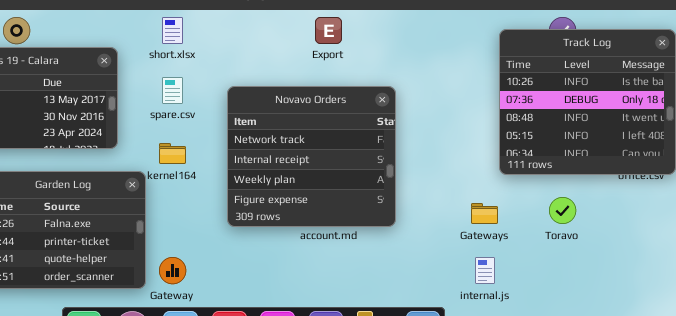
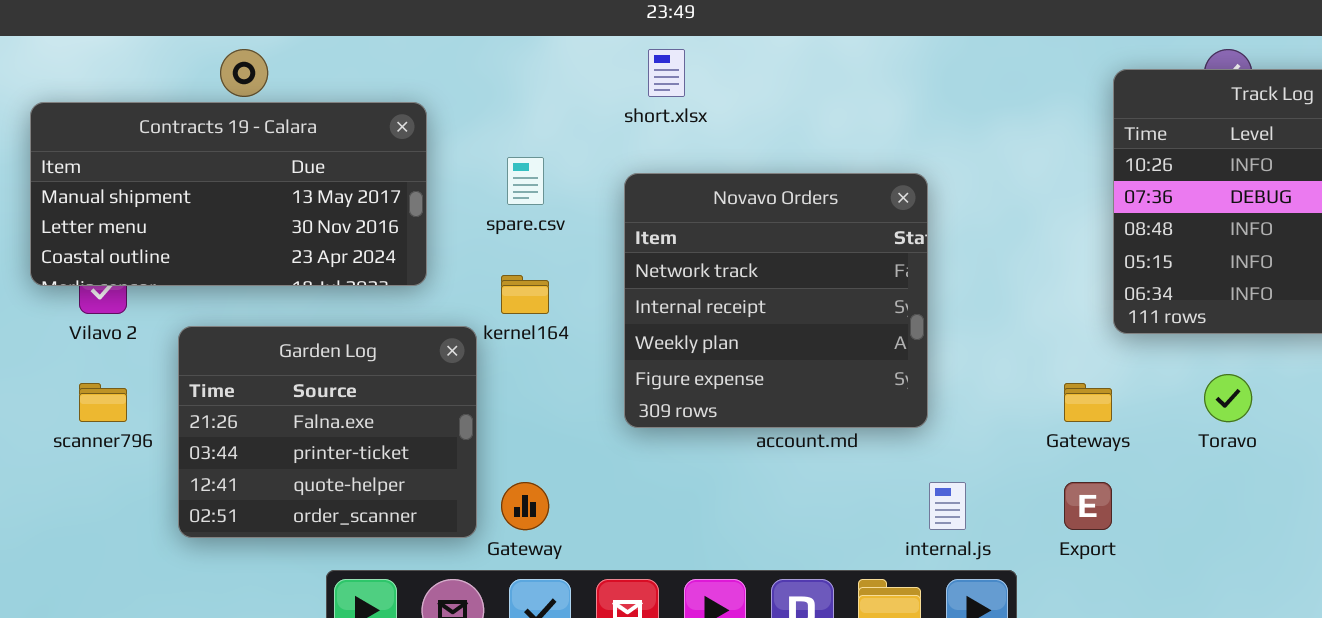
short.xlsx: [162,17,183,44] -> [648,49,685,97], moved
Export: [315,17,342,44] -> [1064,482,1112,530], moved
internal.js: [475,257,495,284] -> [929,482,966,530], moved

